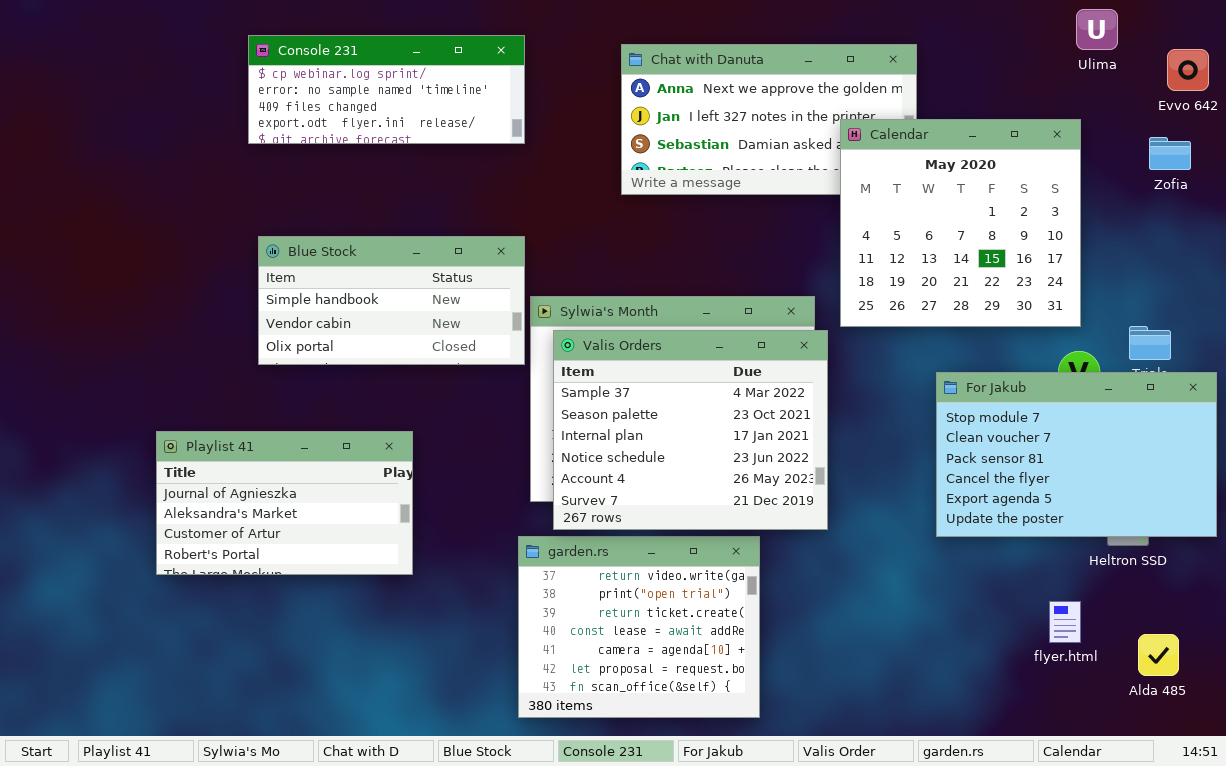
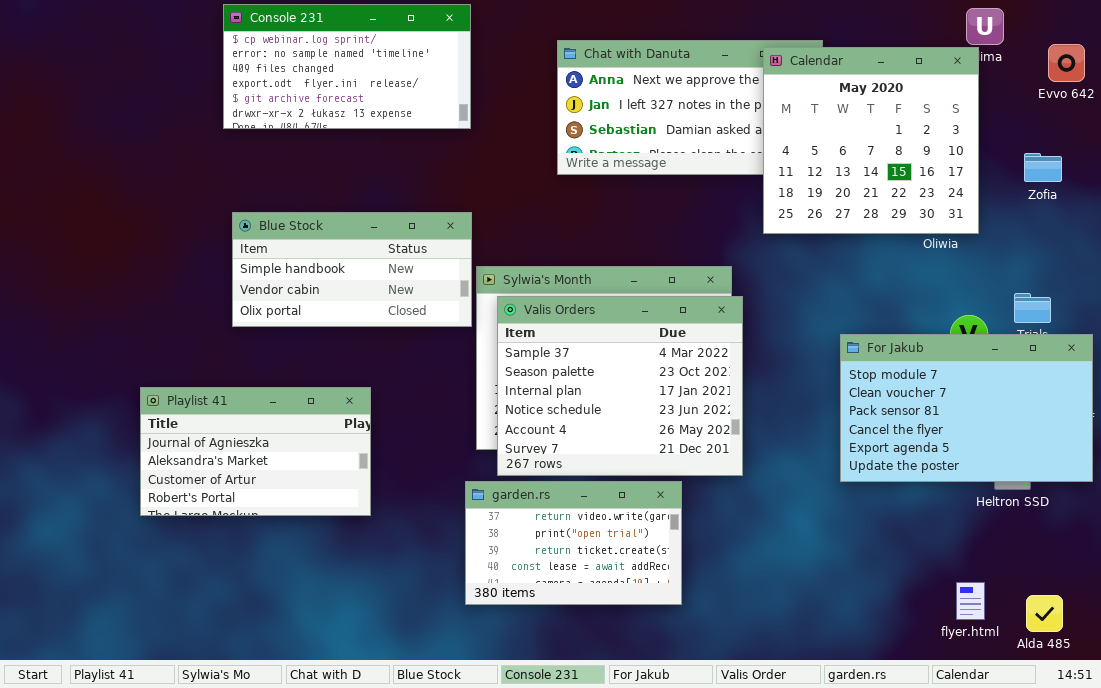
Console 231: [248,35,525,144] -> [223,4,471,129], resized
Calendar: [840,119,1081,327] -> [763,47,979,234], moved
Zofia: [1149,137,1191,170] -> [1024,153,1062,182], moved
garden.rs: [518,536,760,718] -> [465,481,682,605], resized
flyer.html: [1049,601,1081,643] -> [956,582,985,620], moved
Alda 485: [1138,634,1179,676] -> [1026,595,1063,632], moved

